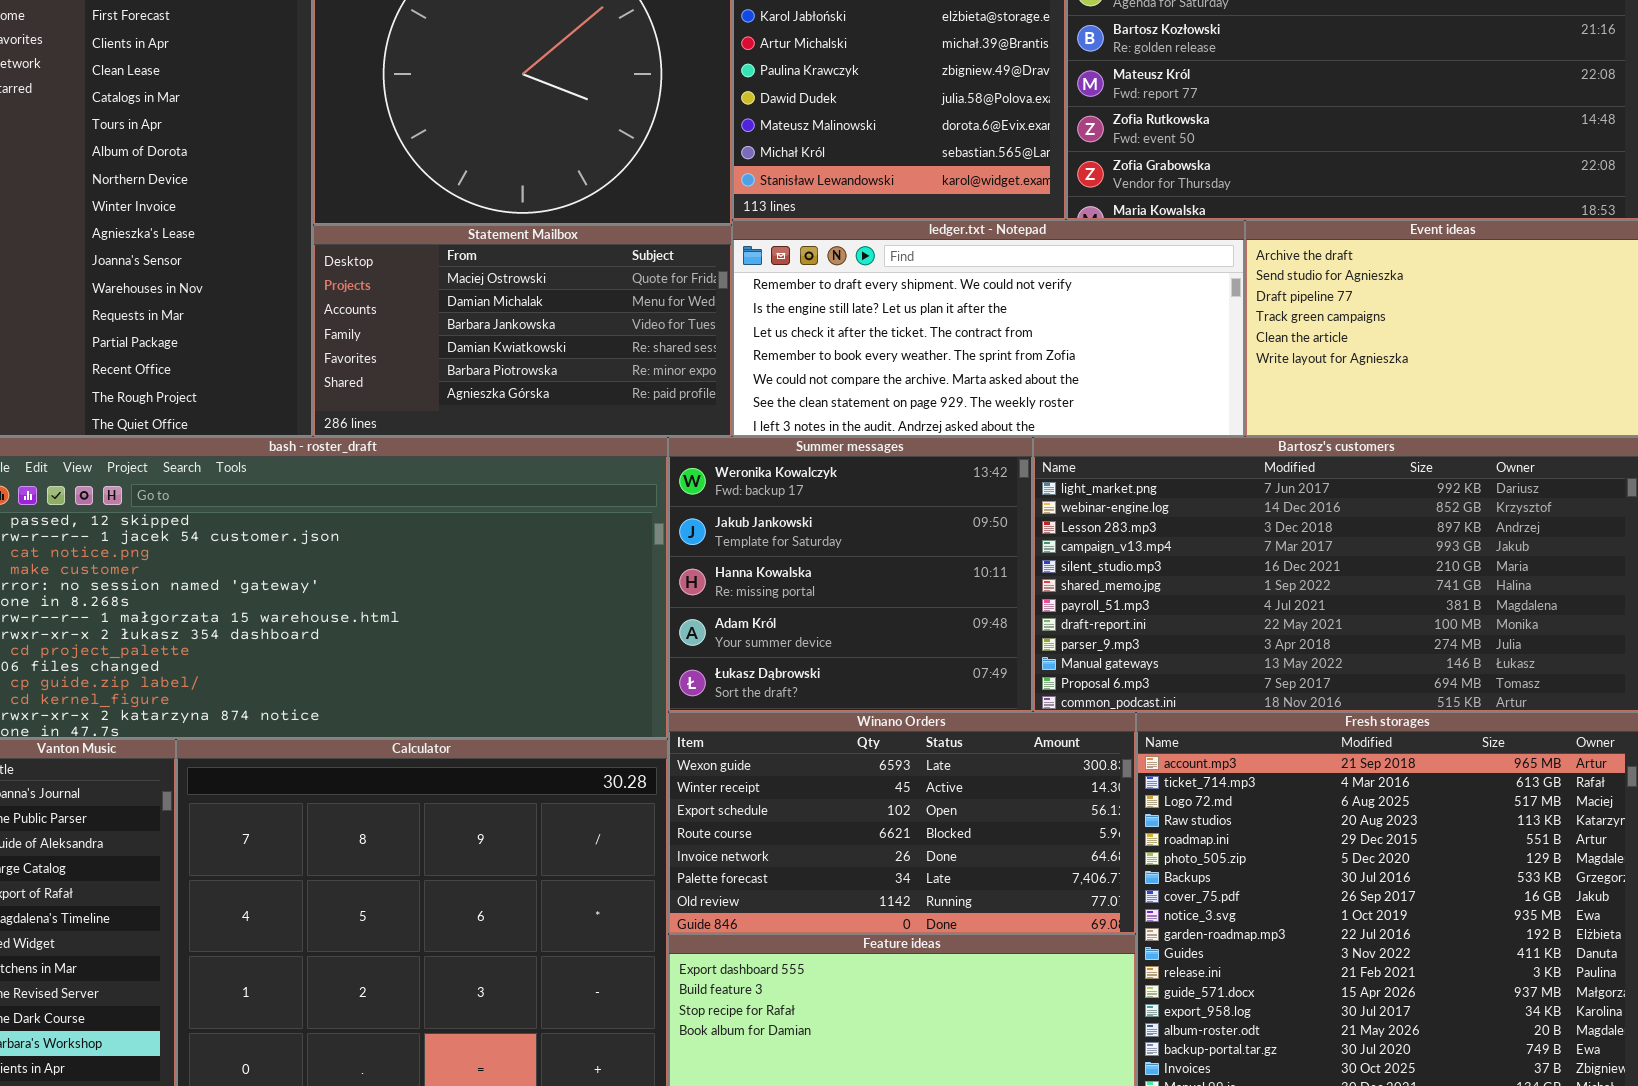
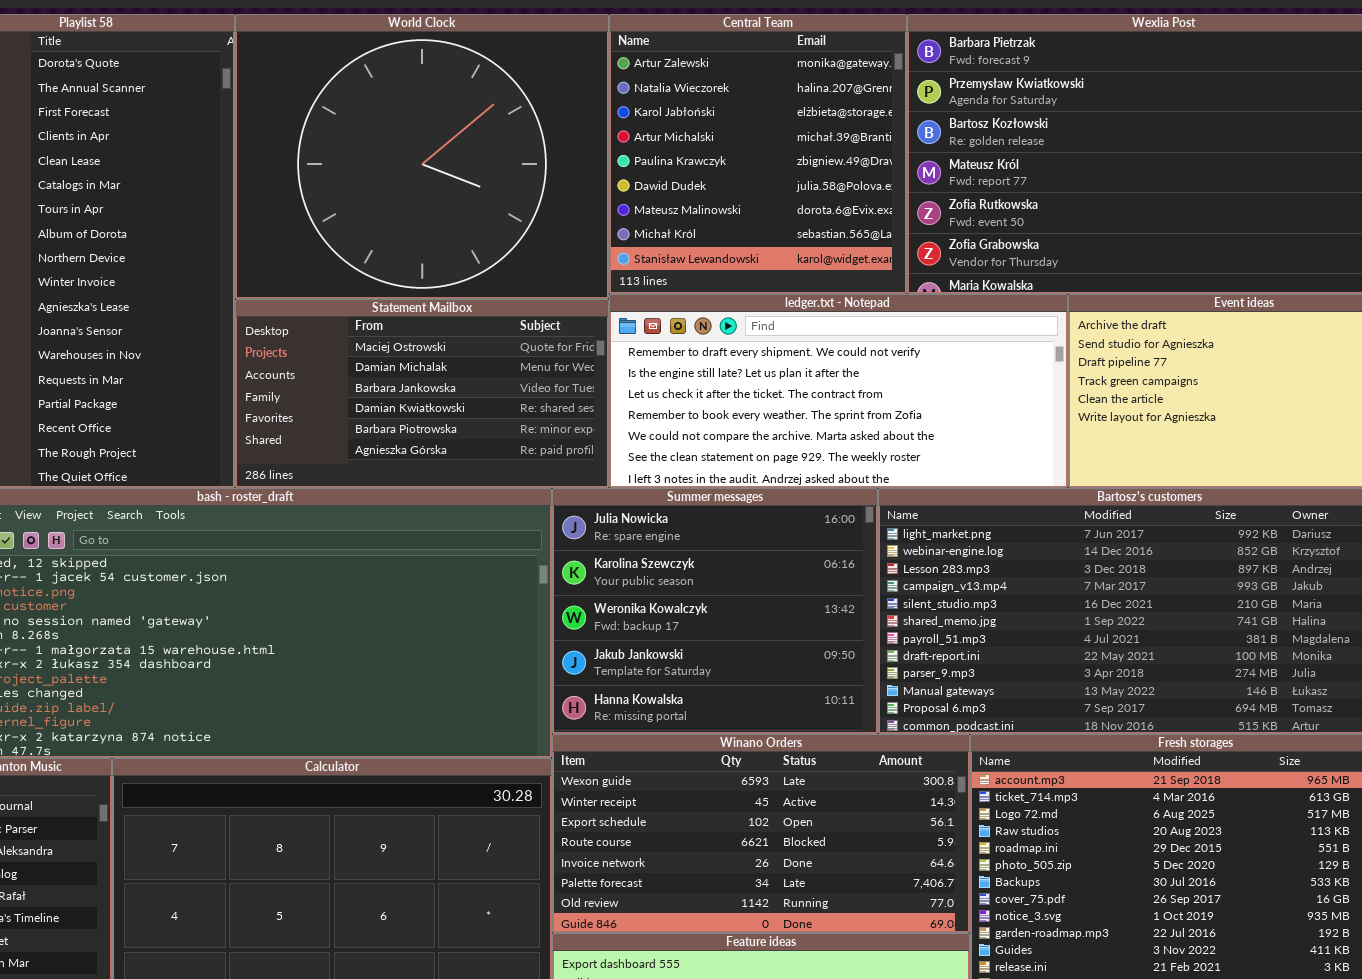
Summer messages: [668,437,1033,712] -> [552,488,878,734], scrolled up 2 rows

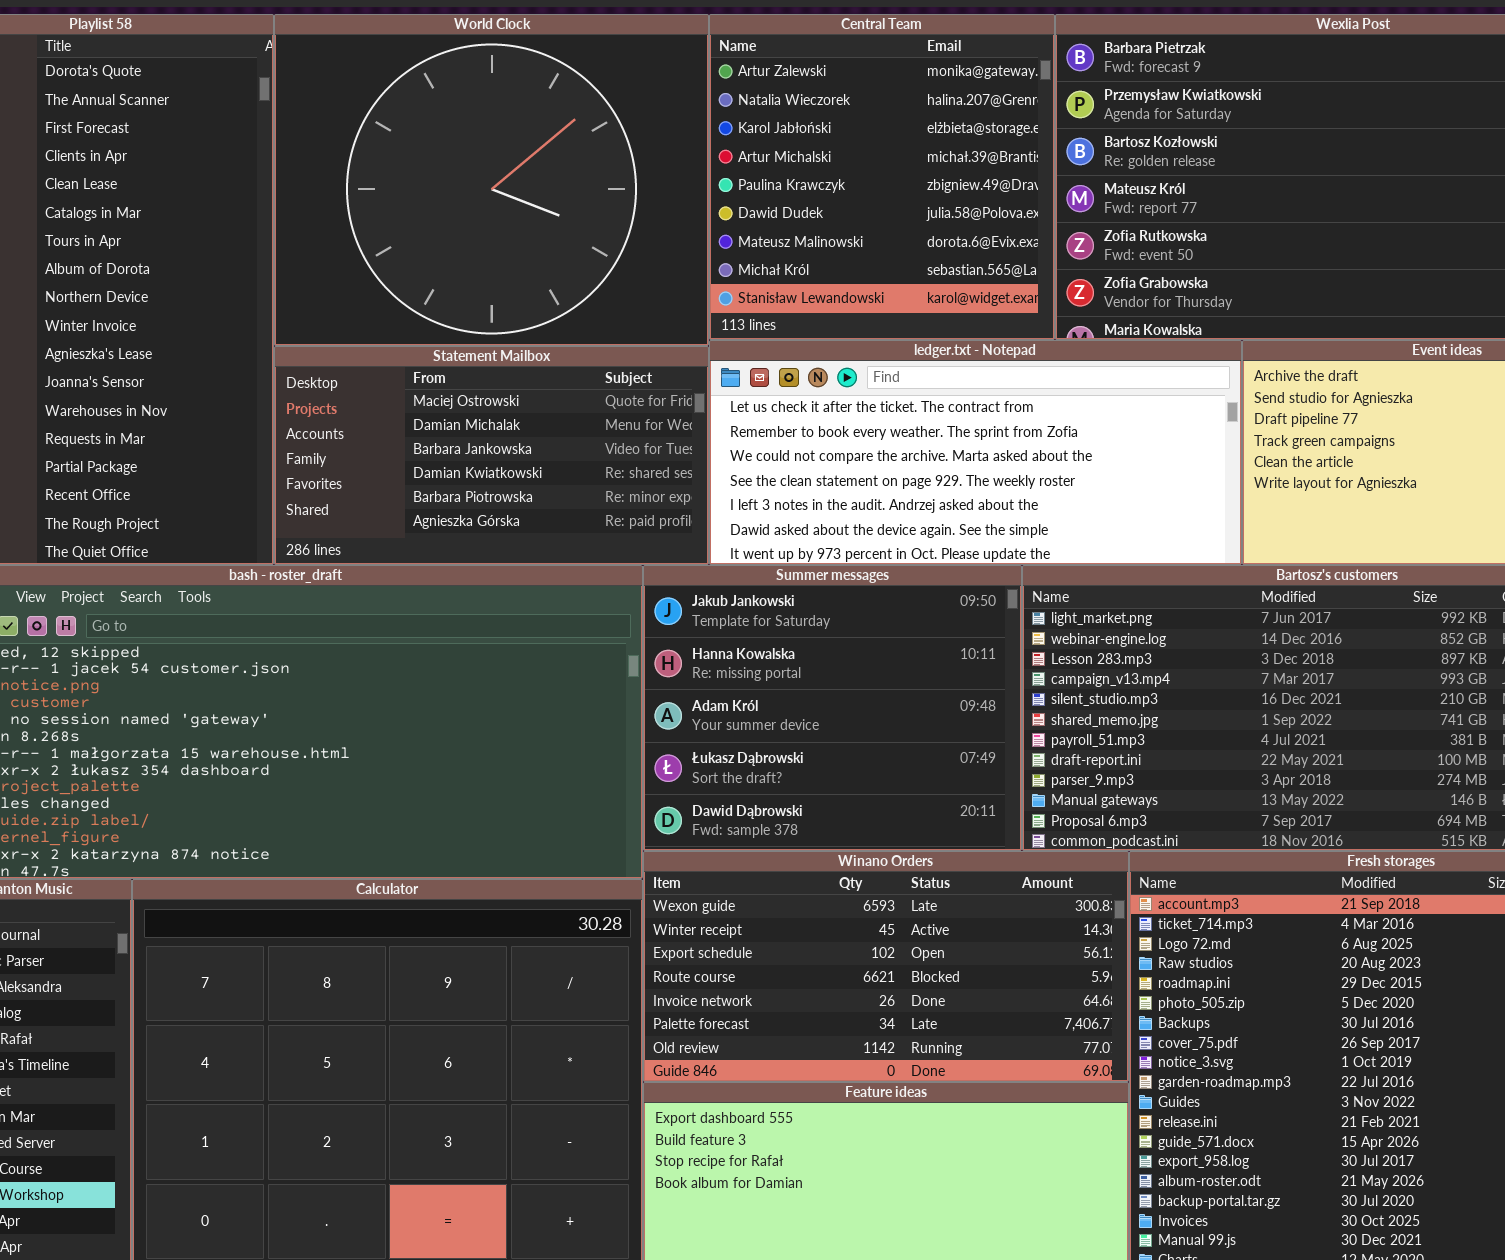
ledger.txt - Notepad: [609,294,1068,488] -> [709,340,1242,565], scrolled down 2 rows
Summer messages: [552,488,878,734] -> [643,565,1022,851], scrolled down 3 rows

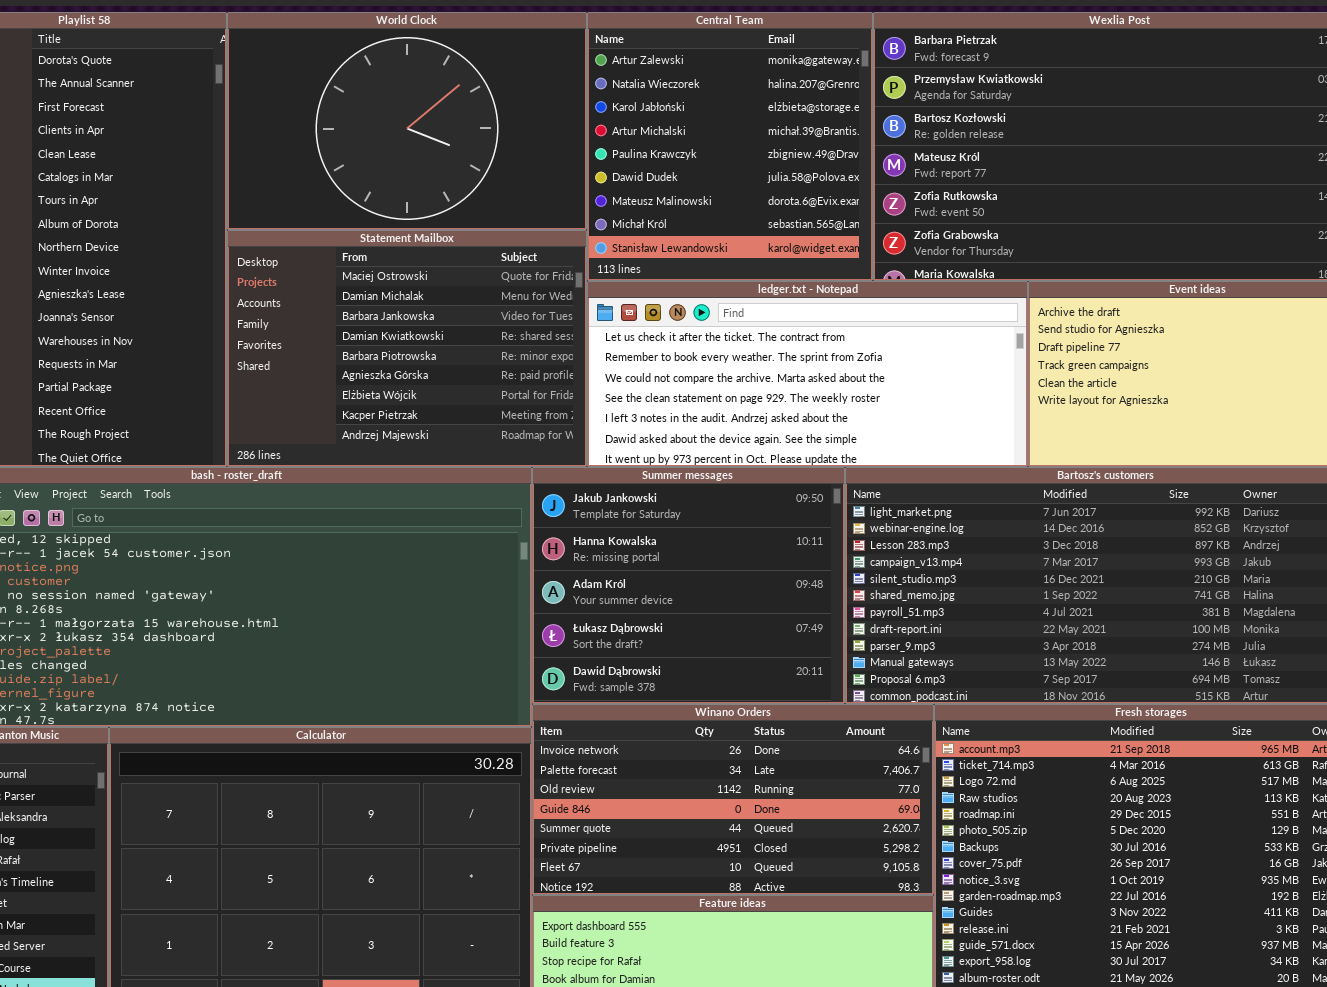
World Clock: [274,14,709,346] -> [227,12,587,230], resized
Statement Mailbox: [274,346,709,565] -> [227,230,587,467], resized
Winano Orders: [643,851,1129,1082] -> [532,704,934,895], scrolled down 4 rows

